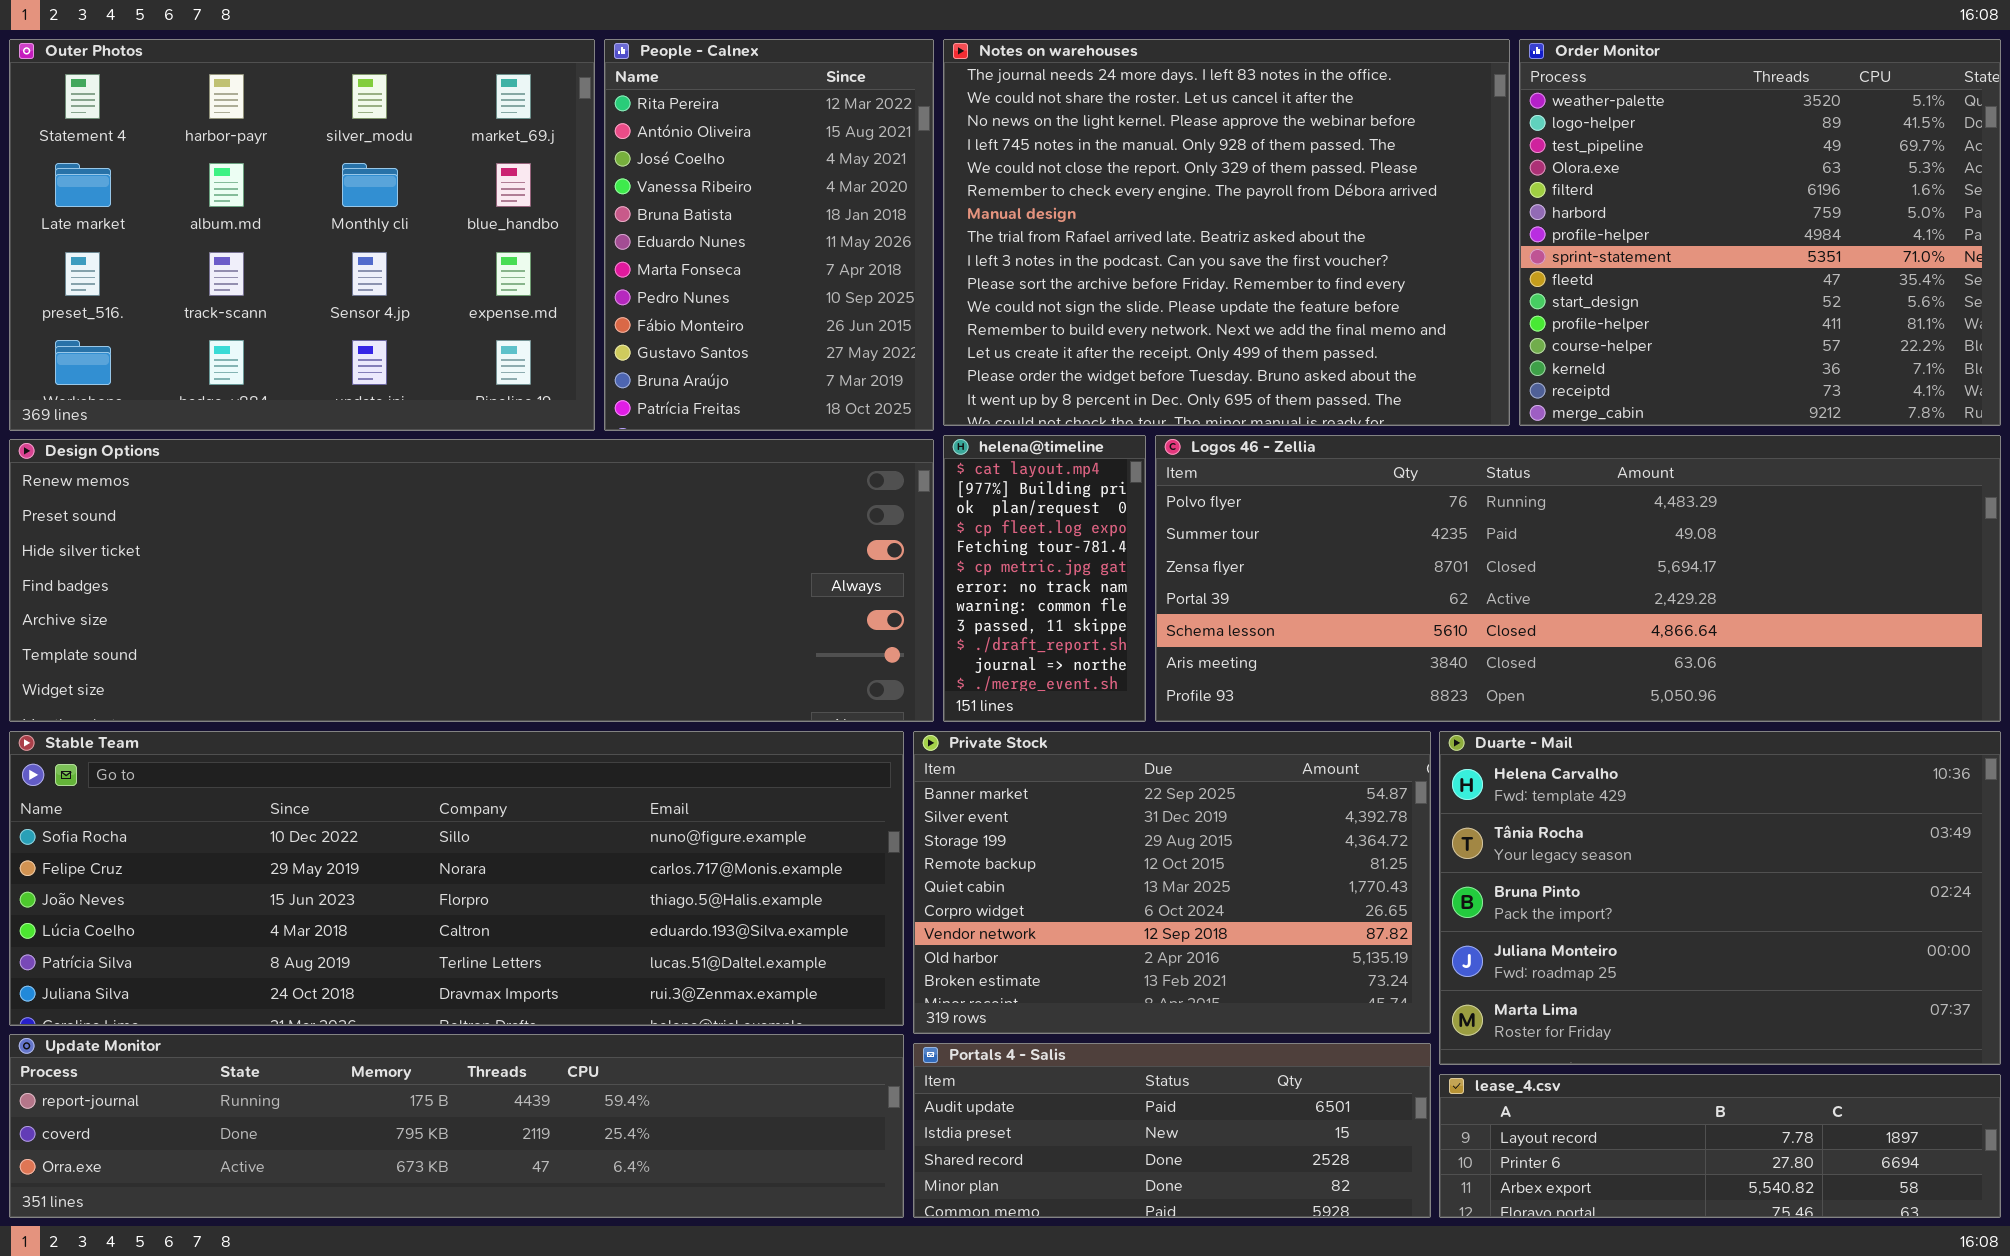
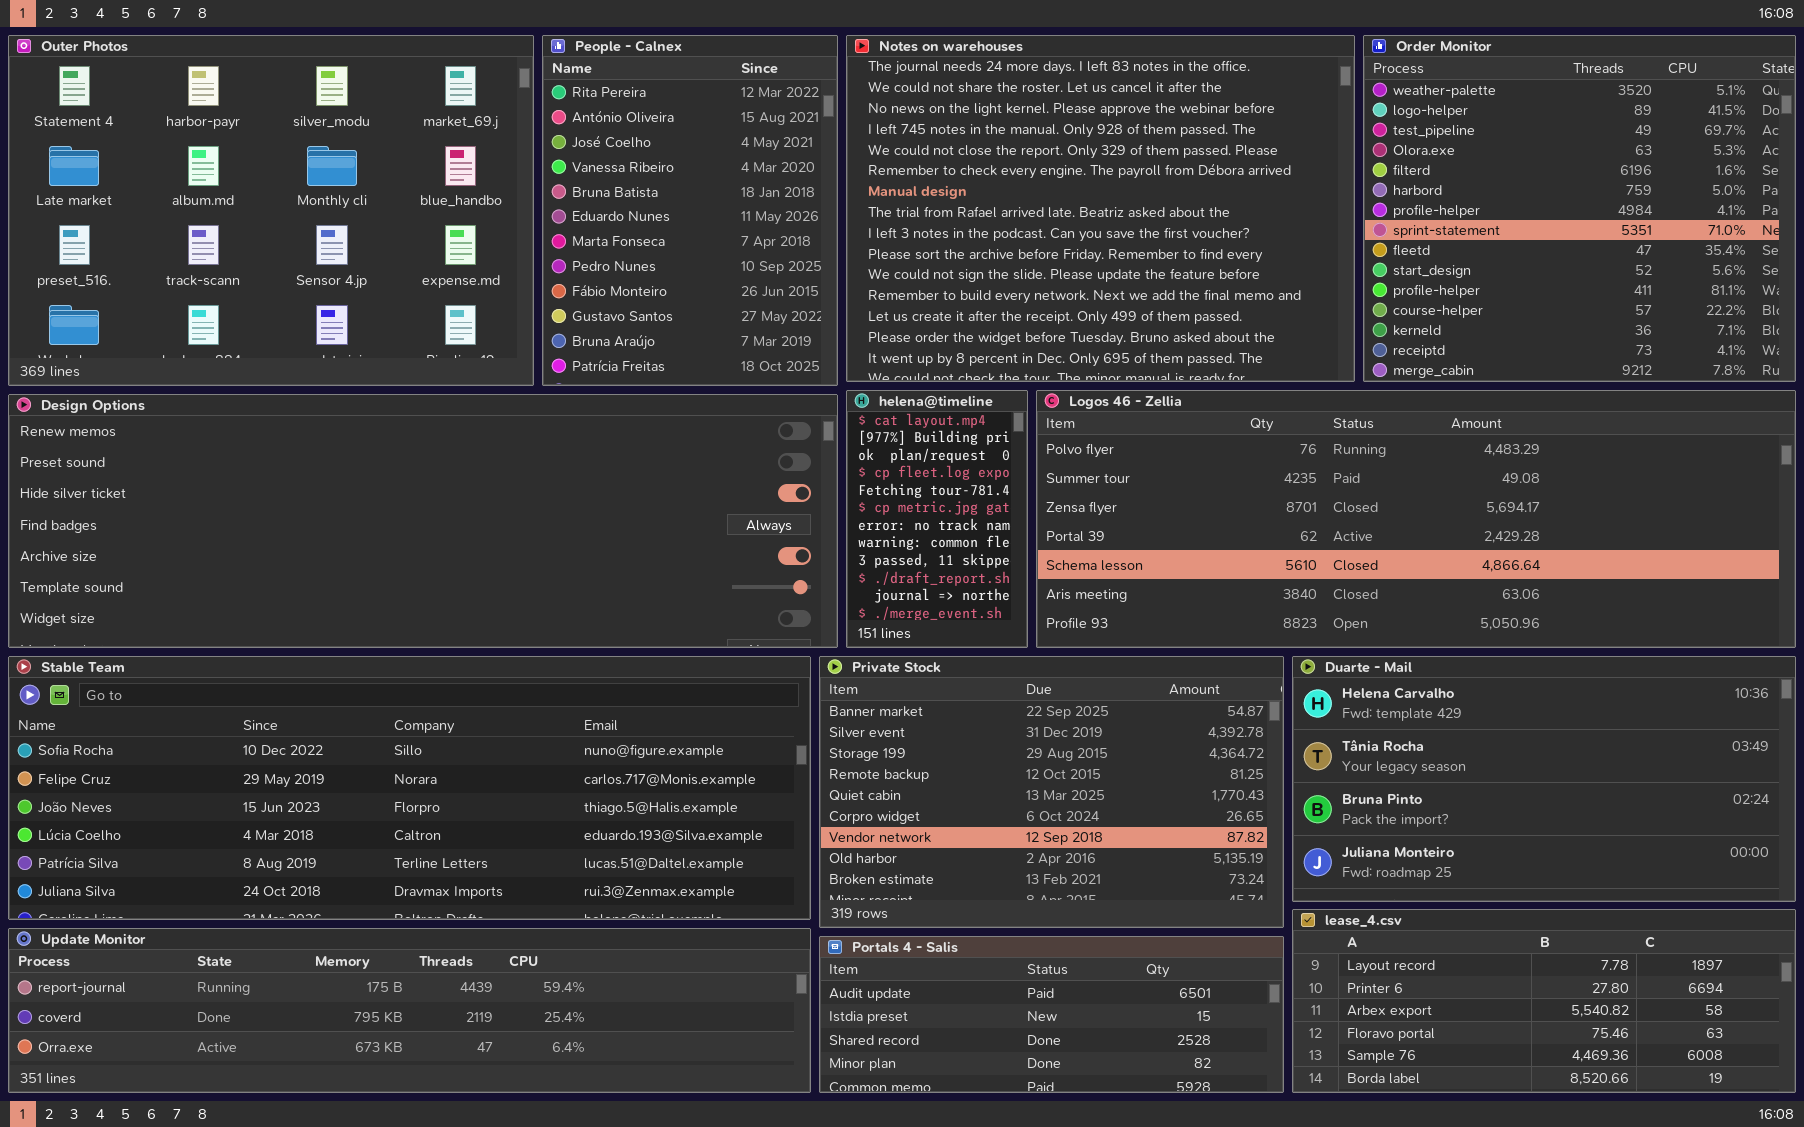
Duarte - Mail: [1439,731,2001,1065] -> [1292,656,1796,902], resized
lease_4.csv: [1439,1074,2001,1218] -> [1292,909,1796,1093], resized

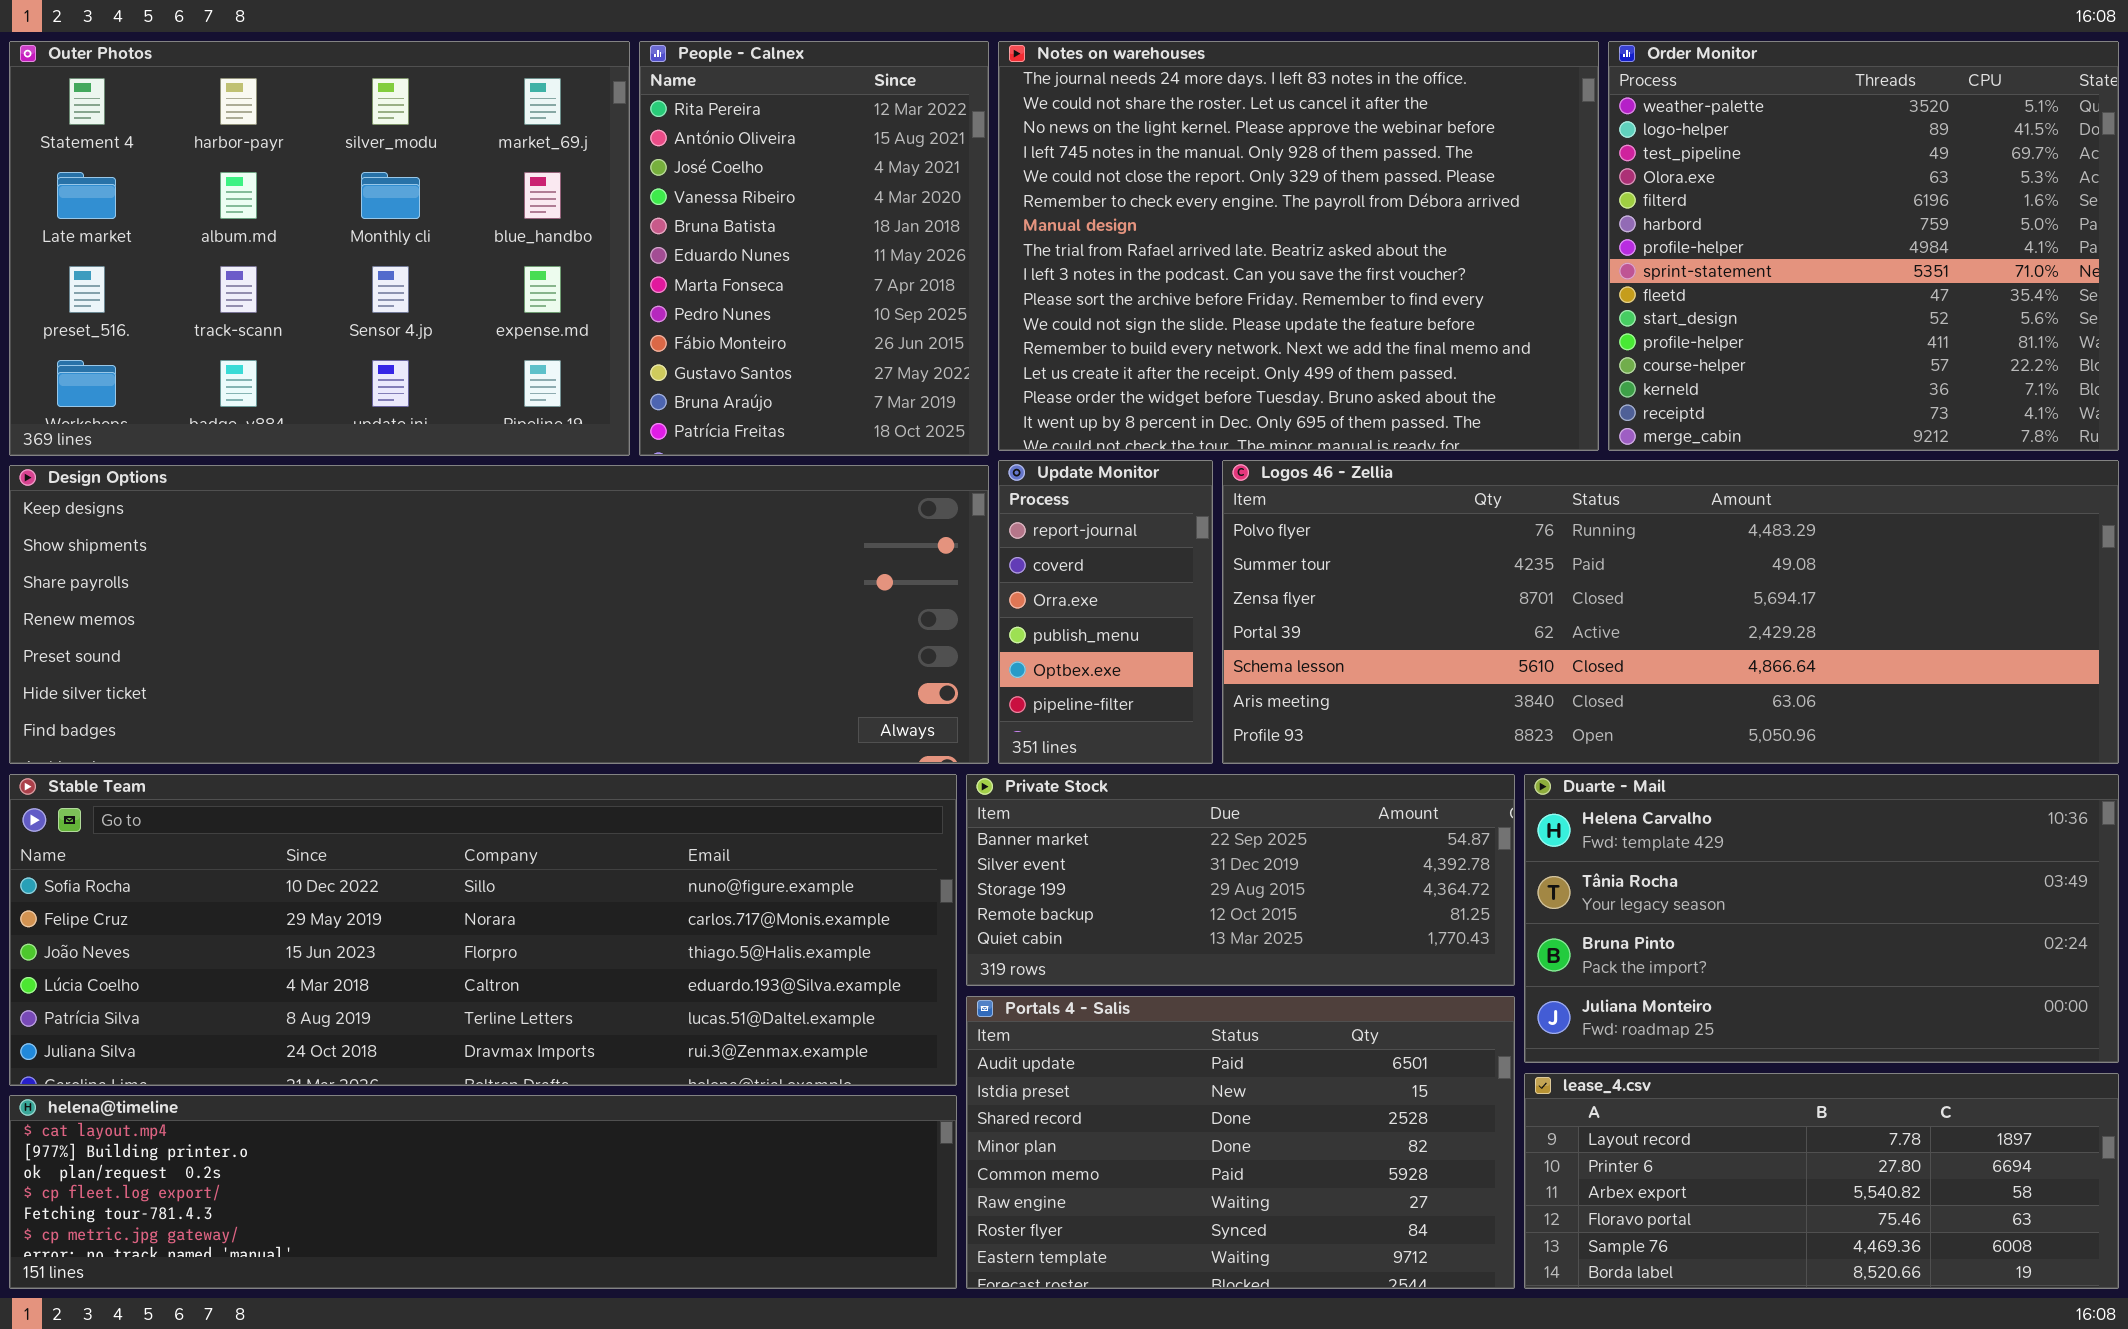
helena@timeline: [846,390,1028,648] -> [9,1095,957,1289], moved, resized
Design Options: [8,394,838,648] -> [9,465,989,764], scrolled up 3 rows
Private Stock: [819,656,1284,928] -> [966,774,1515,986], resized
Update Monitor: [8,928,811,1093] -> [998,460,1213,764], moved, resized
Portals 4 - Salis: [819,936,1284,1093] -> [966,996,1515,1289], resized

